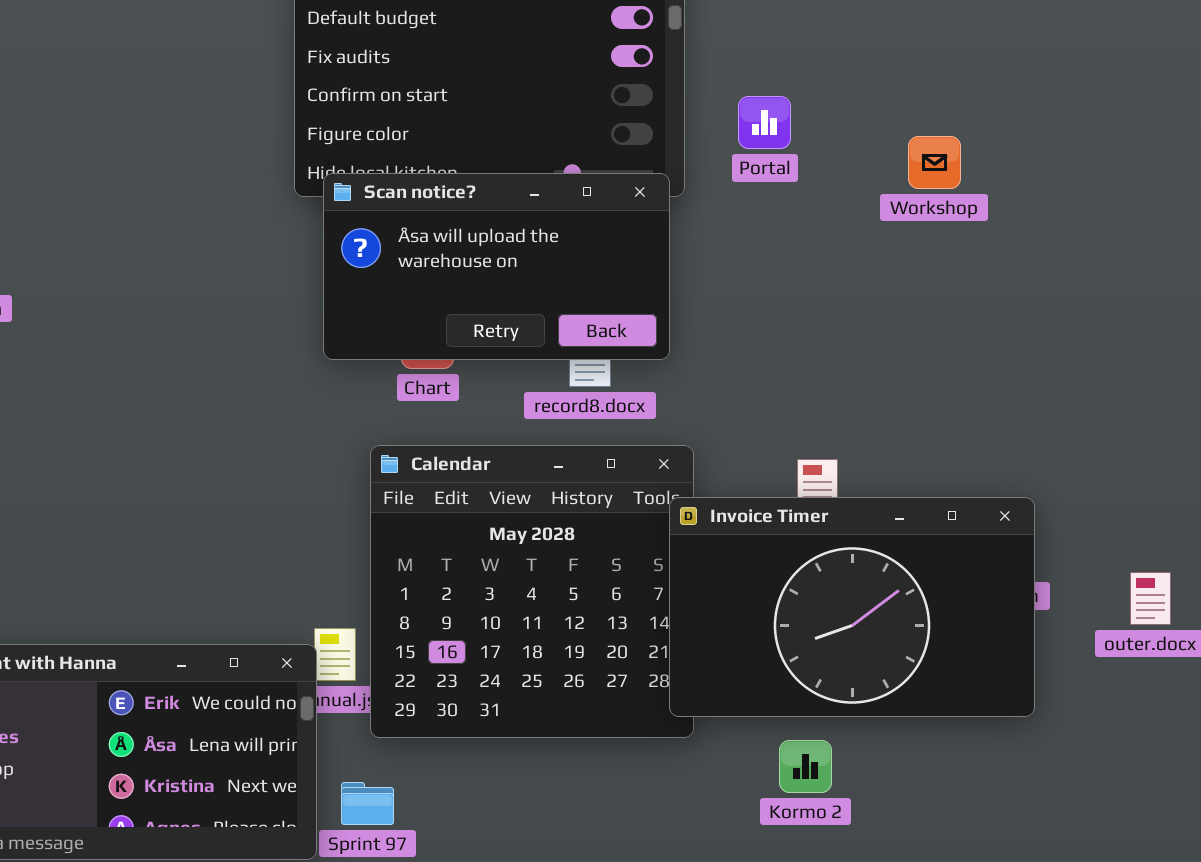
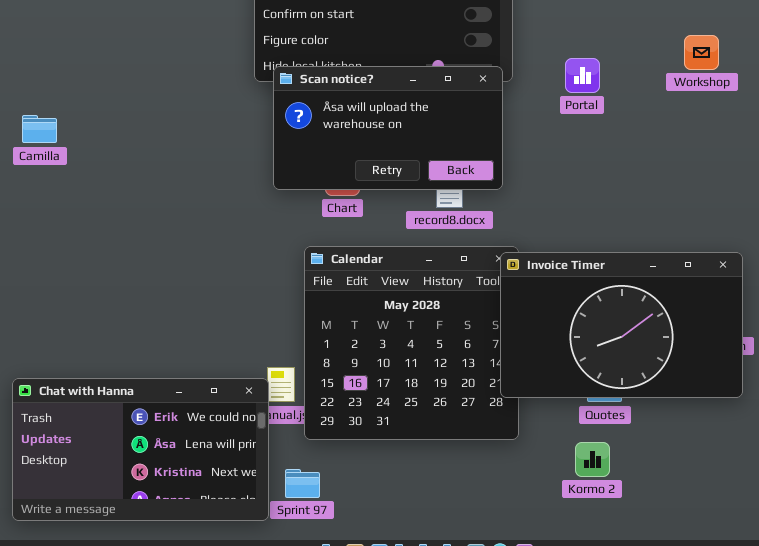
Portal: [738,96,791,149] -> [565,58,600,93], moved
Workshop: [908,136,961,189] -> [684,35,719,70], moved
Invoice Timer: [669,497,1035,717] -> [500,252,743,398], moved

